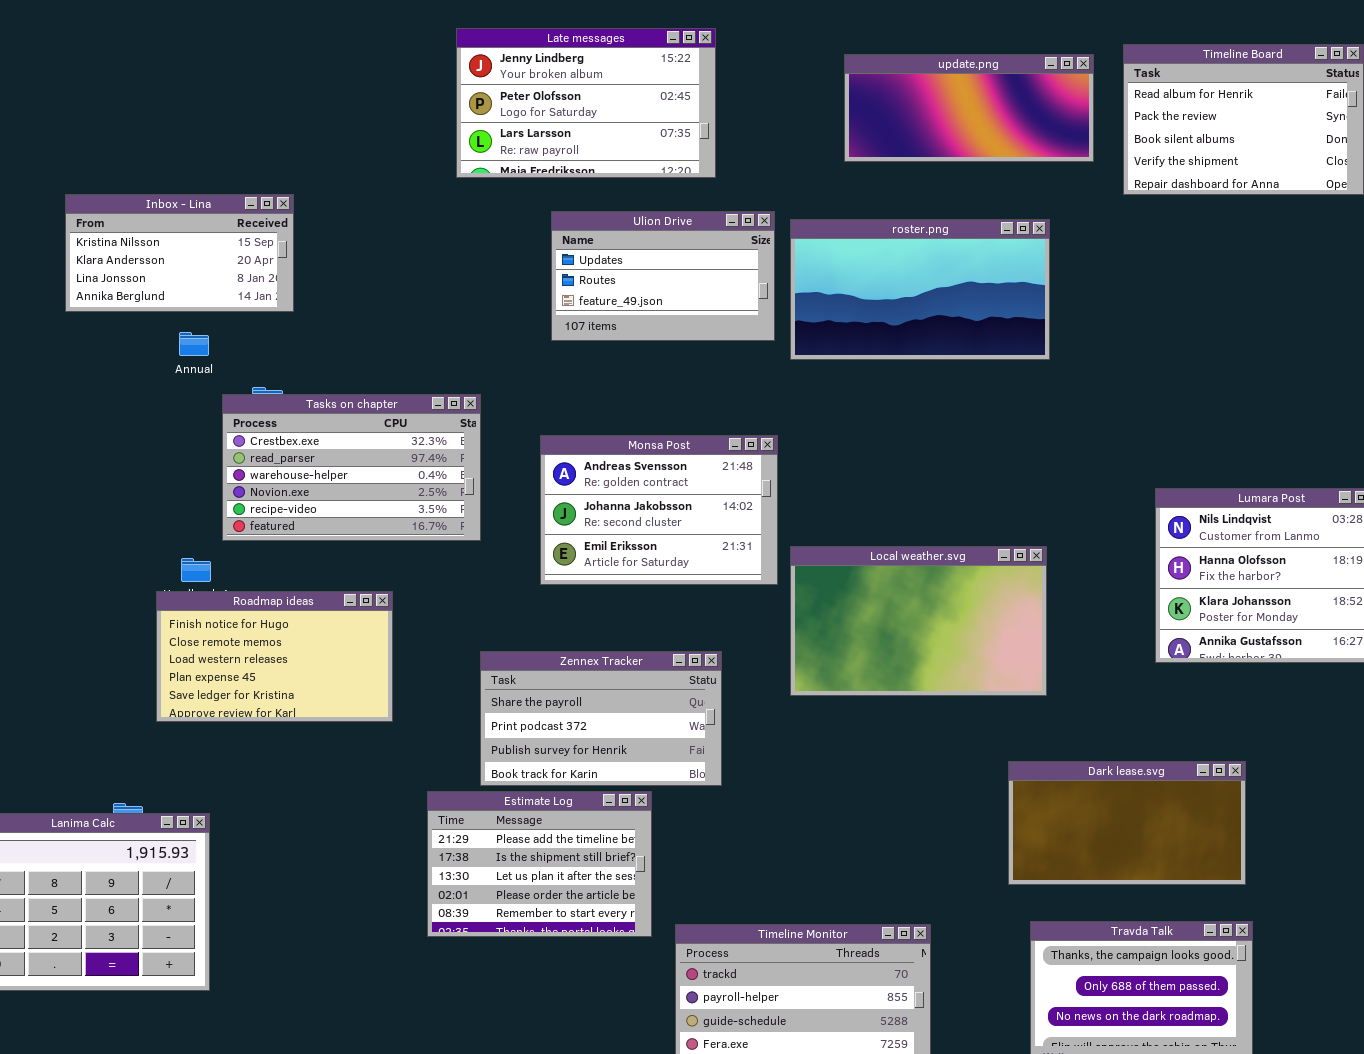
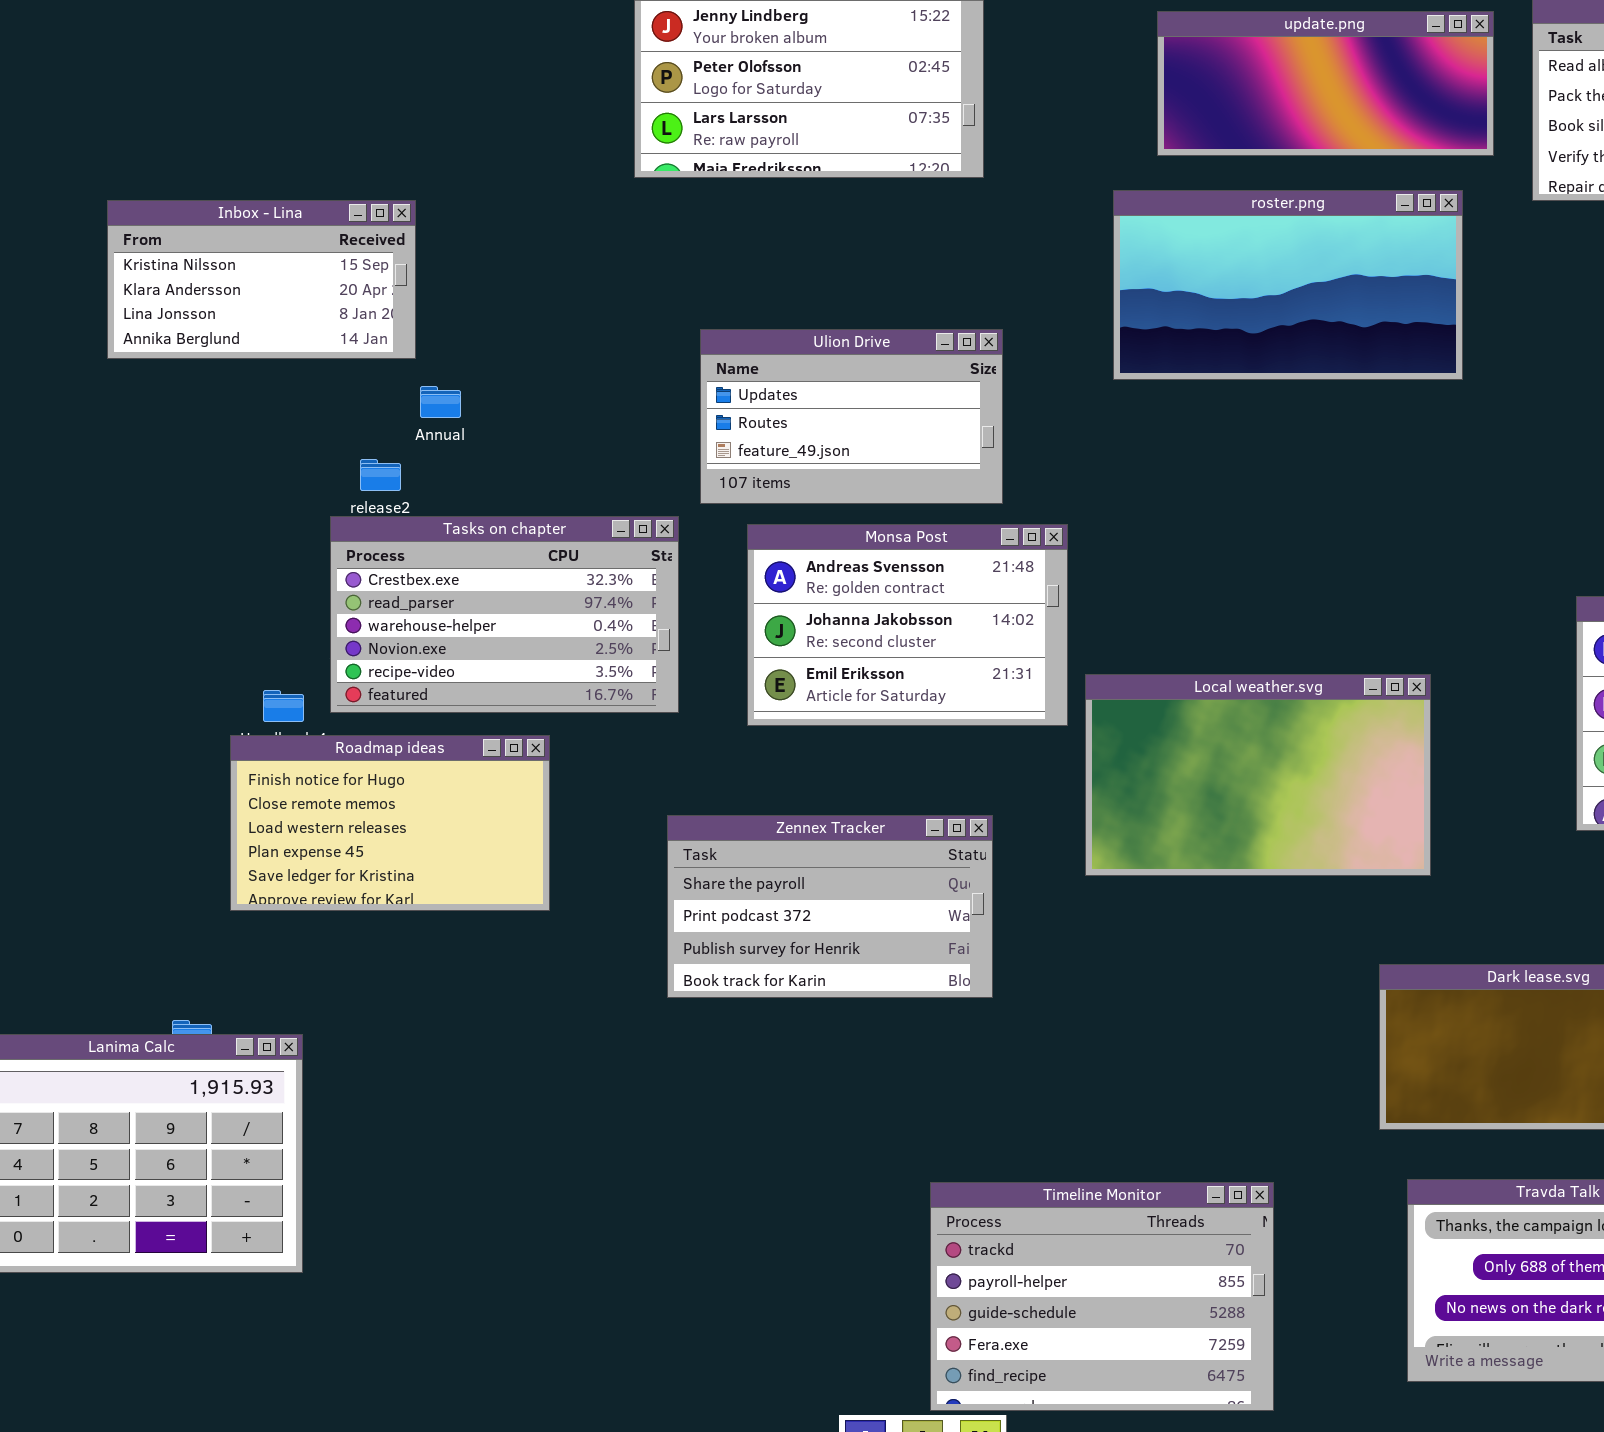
Ulion Drive: [551,211,775,341] -> [700,329,1003,504], moved
roster.png: [790,219,1050,360] -> [1113,190,1463,380], moved
Annual: [179,332,209,356] -> [420,386,461,418], moved
Tasks on chapter: [222,394,481,541] -> [330,516,679,713], moved
Estimate Log: [427,791,652,937] -> none, closed

